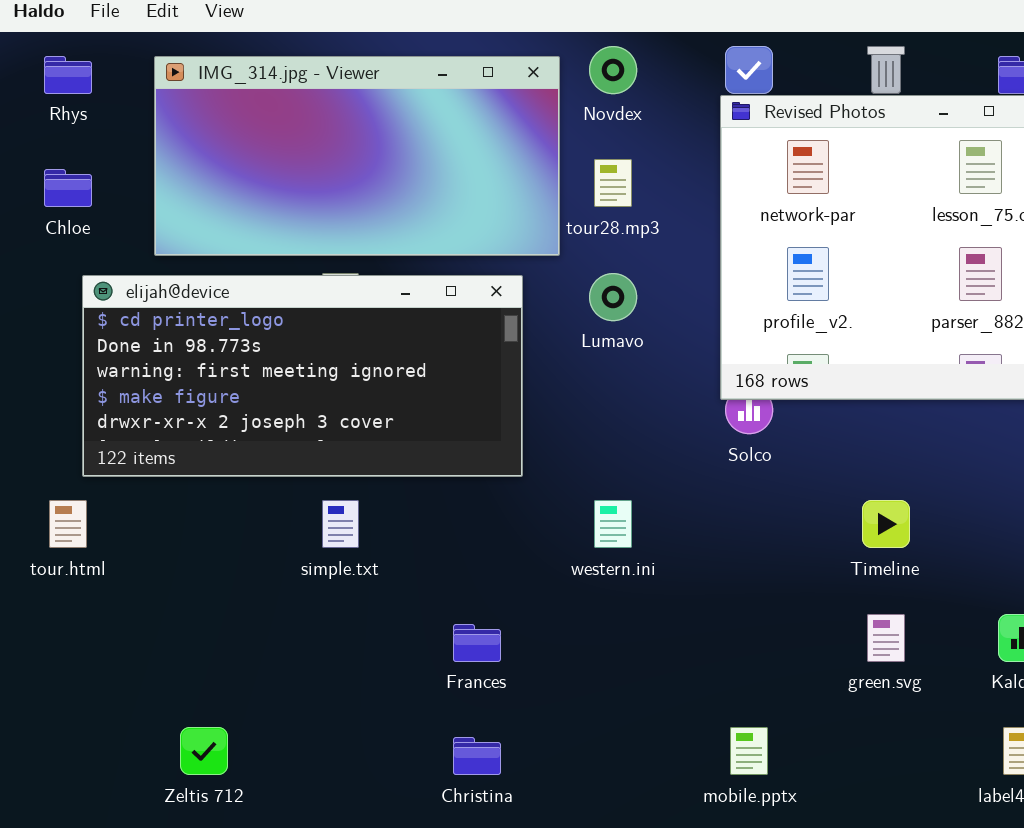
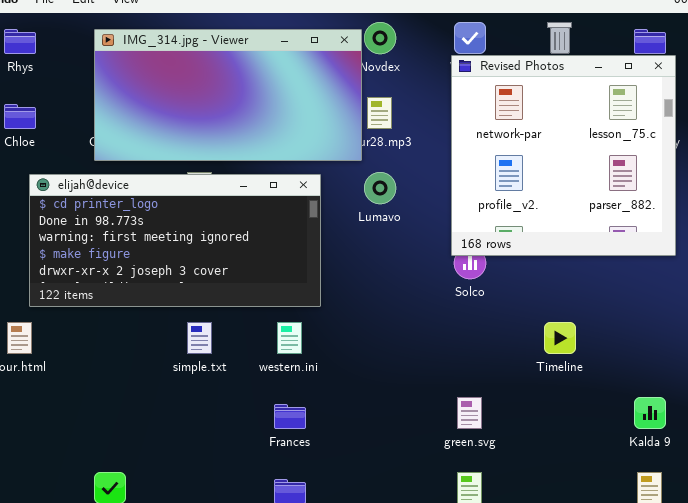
IMG_314.jpg - Viewer: [154,56,560,256] -> [94,29,362,161], moved
western.ini: [594,500,632,548] -> [277,322,302,354], moved
green.svg: [867,614,905,662] -> [457,397,482,429], moved

